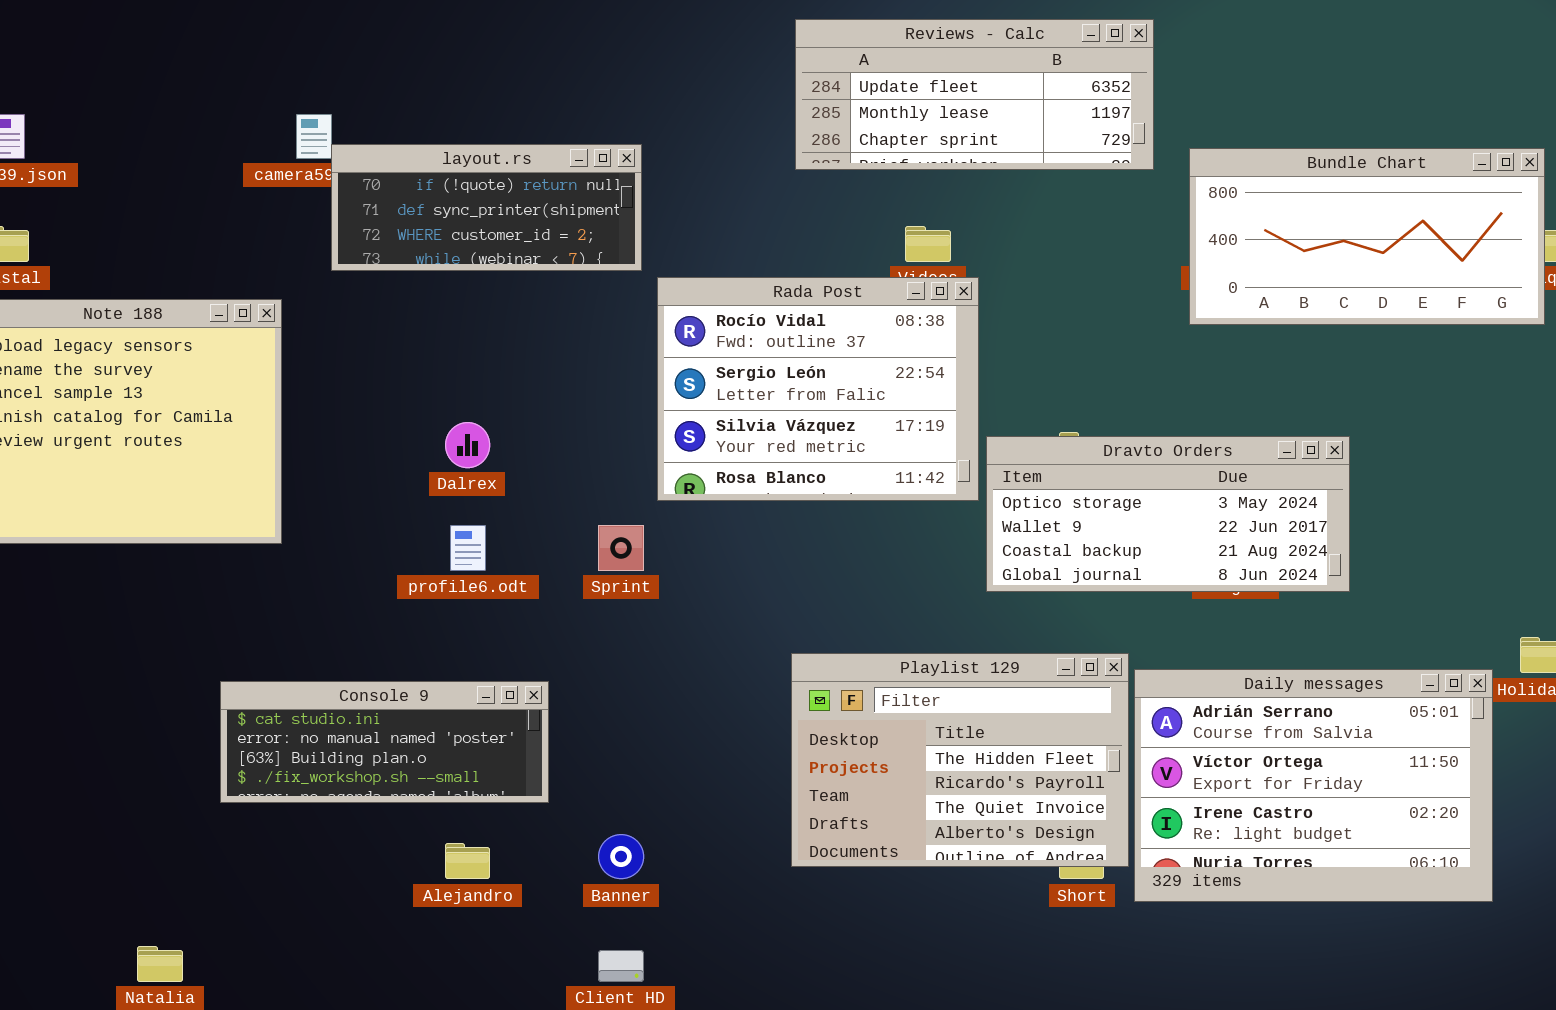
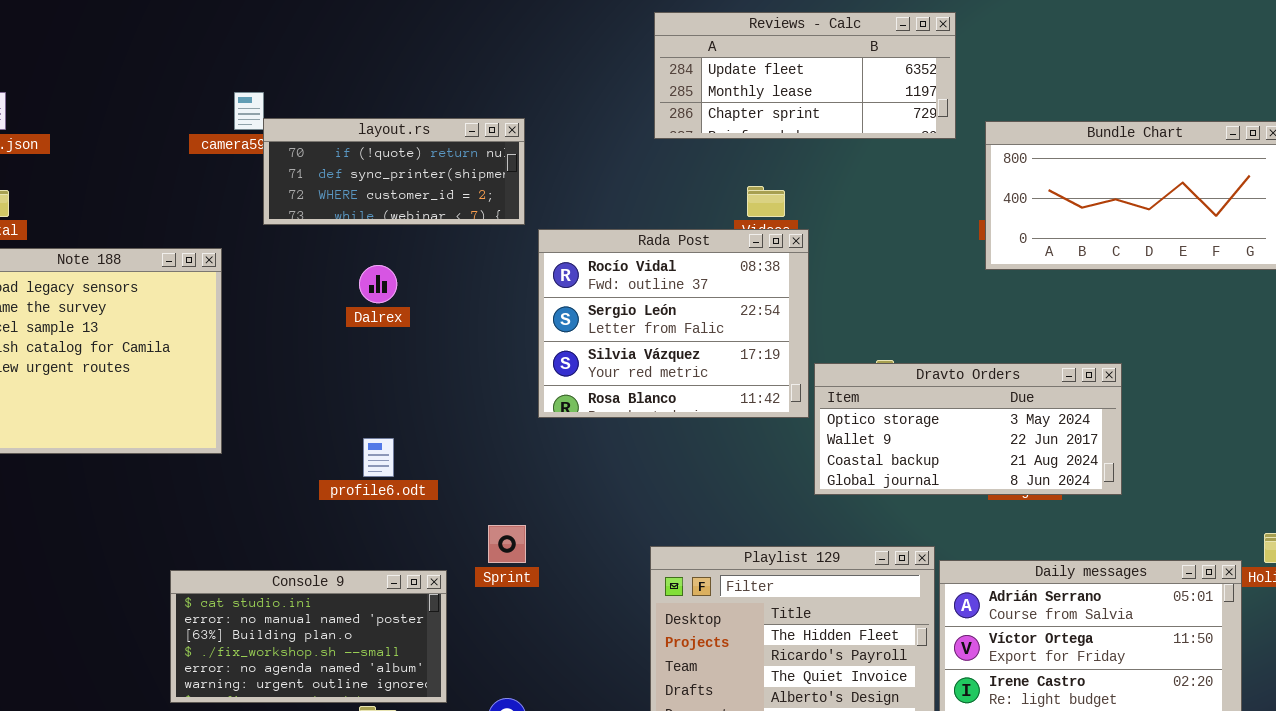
Dalrex: [445,422,490,468] -> [359,265,397,303], moved
Sprint: [598,525,644,571] -> [488,525,526,563], moved
Console 9: [220,681,549,803] -> [170,570,447,703], resized

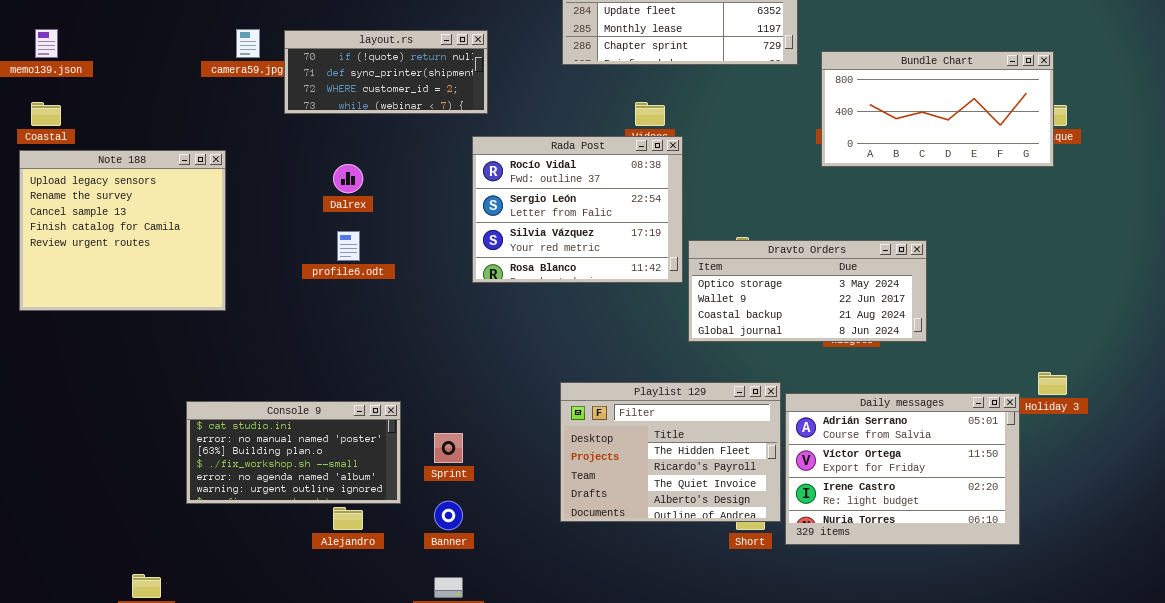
layout.rs: [263,118,525,225] -> [284,30,488,114], moved
profile6.odt: [363,438,394,477] -> [337,231,360,261], moved
Sprint: [488,525,526,563] -> [434,433,463,463], moved

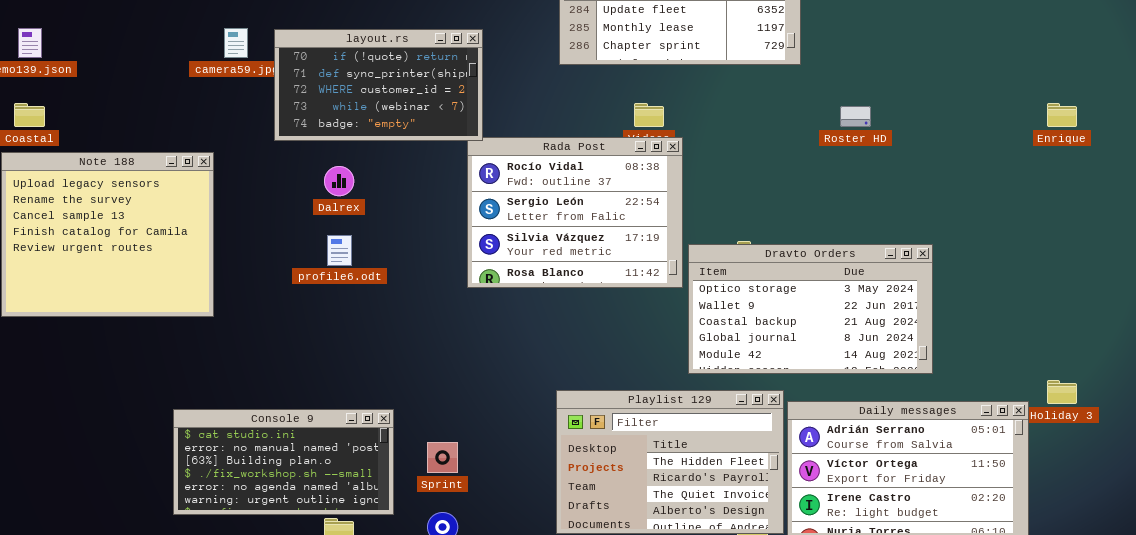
layout.rs: [284,30,488,114] -> [274,29,483,141], resized
Bundle Chart: [821,51,1054,167] -> none, closed
Dravto Orders: [688,240,927,342] -> [688,244,933,374], resized

